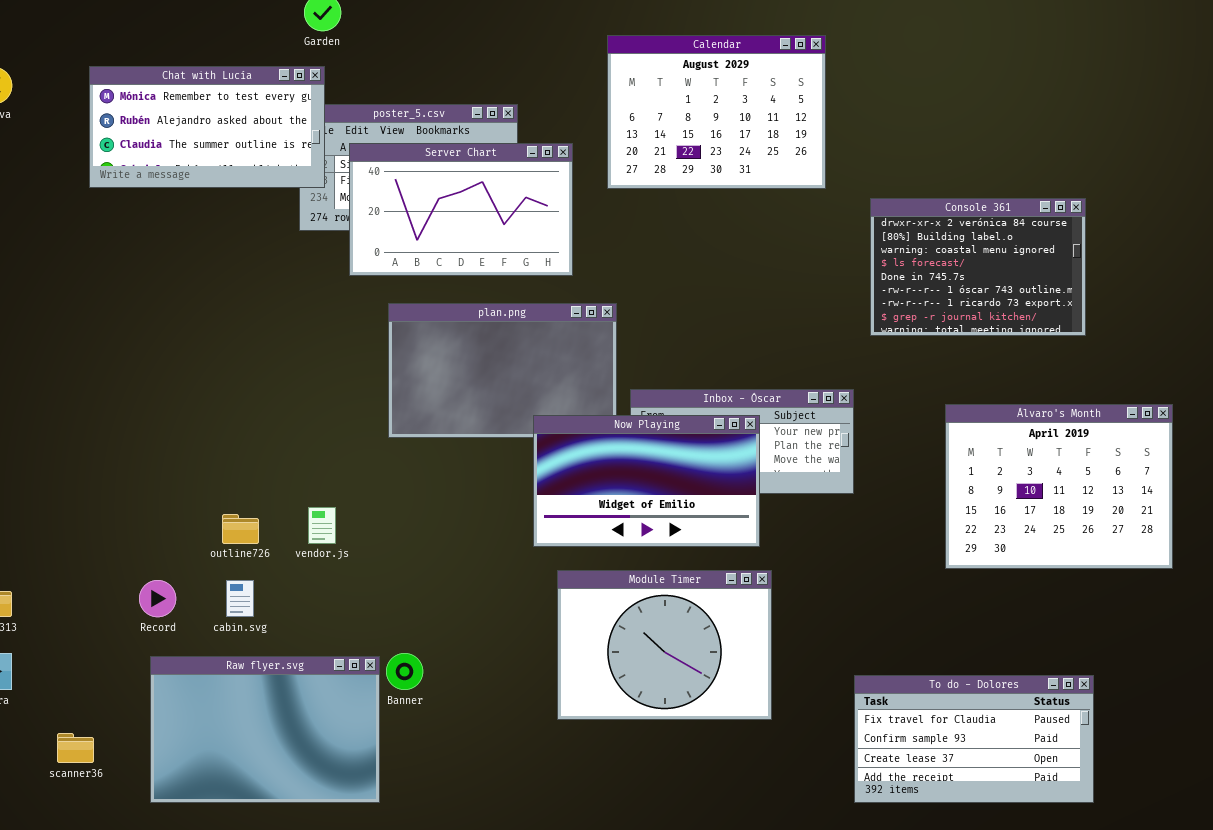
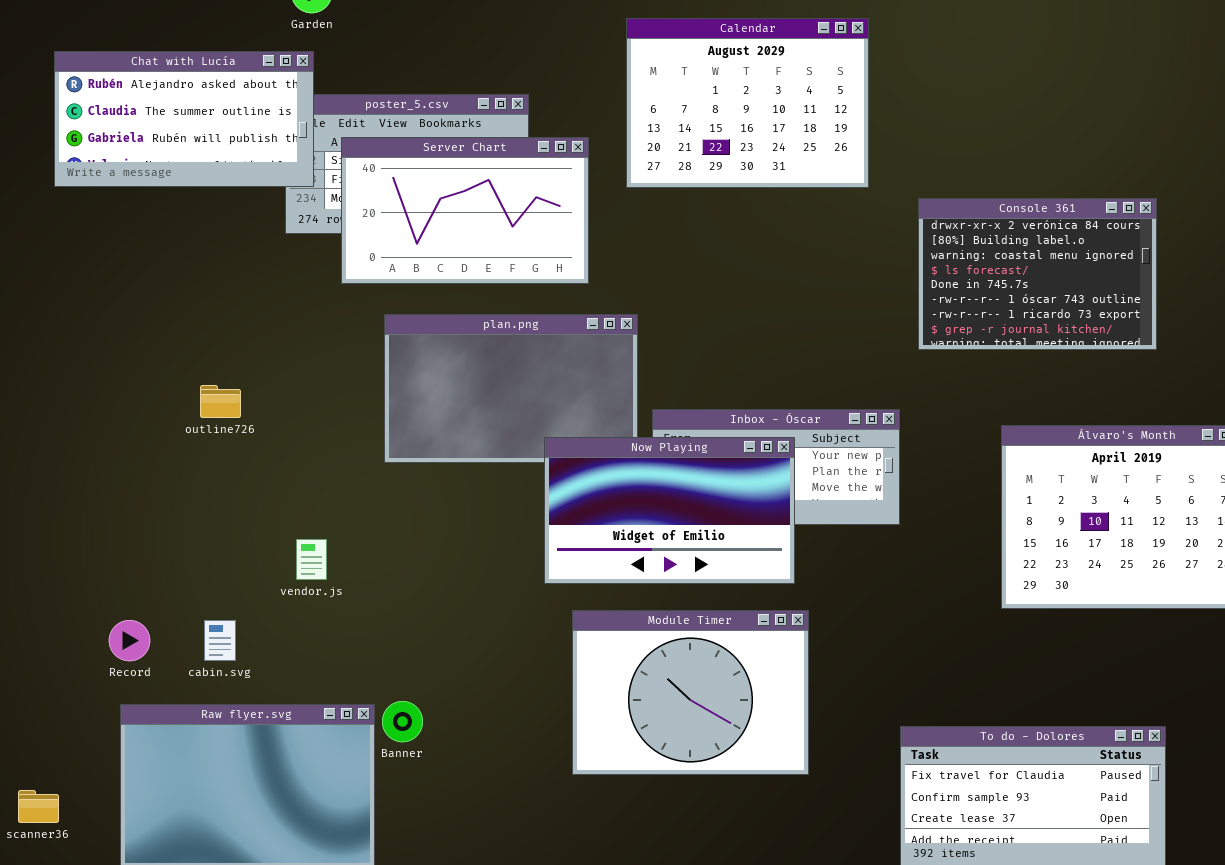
Chat with Lucía: [89,66,325,188] -> [54,51,314,187], scrolled down 1 row
outline726: [222,514,259,544] -> [200,385,241,418], moved

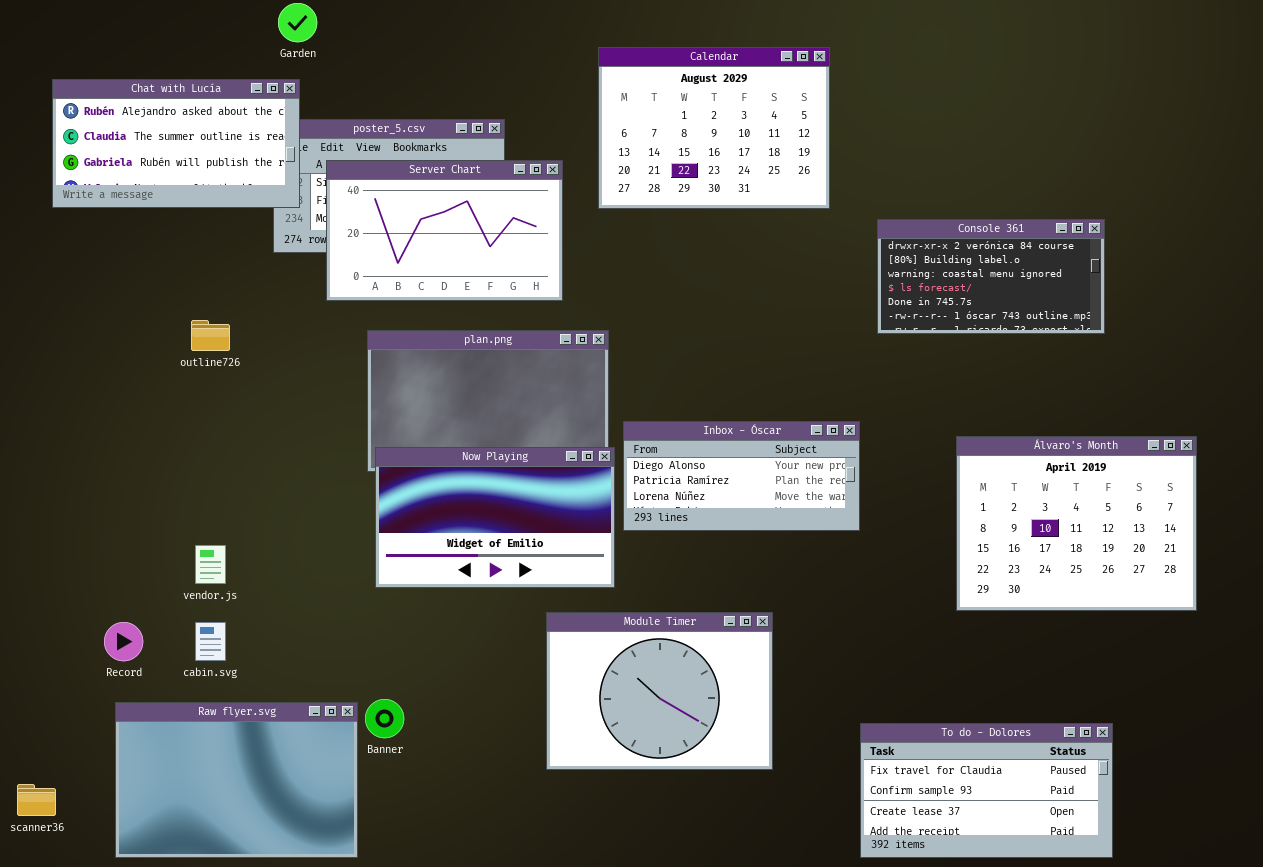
Console 361: [918,198,1157,350] -> [877,219,1105,334], resized
outline726: [200,385,241,418] -> [191,320,230,351], moved
Now Playing: [544,437,795,584] -> [375,447,615,588], moved
vendor.js: [296,539,327,580] -> [195,545,226,584], moved

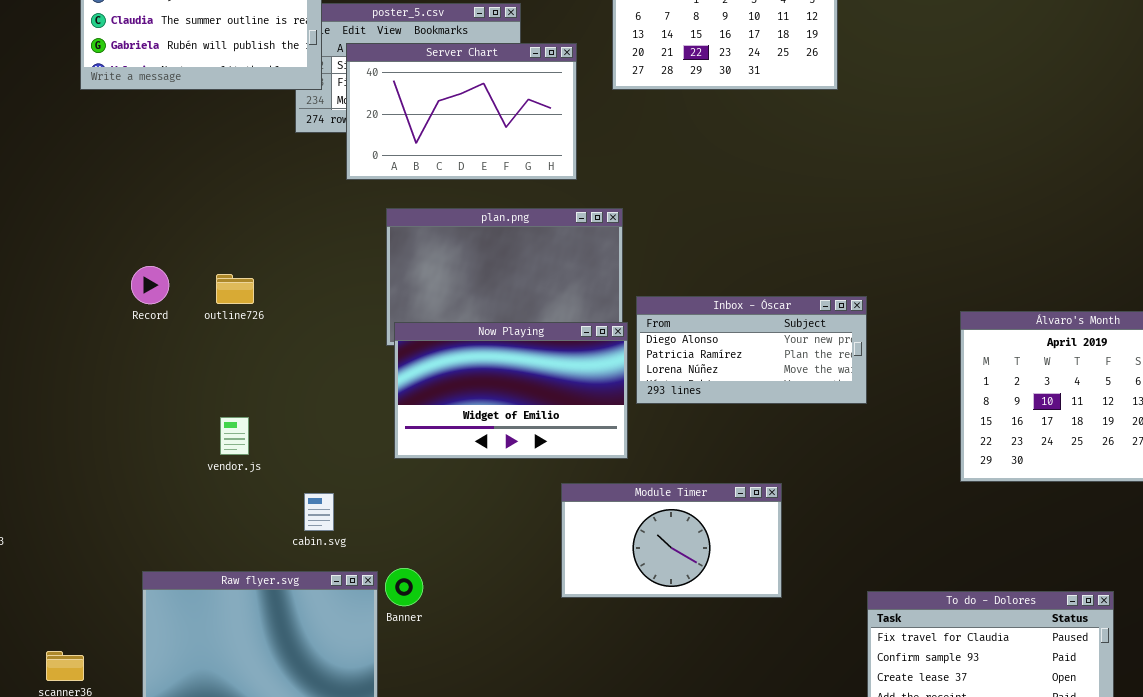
Console 361: [877,219,1105,334] -> none, closed
outline726: [191,320,230,351] -> [216,274,254,304], moved
Module Timer: [546,612,773,770] -> [561,483,782,598], resized
Record: [104,622,143,661] -> [131,266,169,304], moved
cabin.svg: [195,622,226,661] -> [304,493,334,531], moved

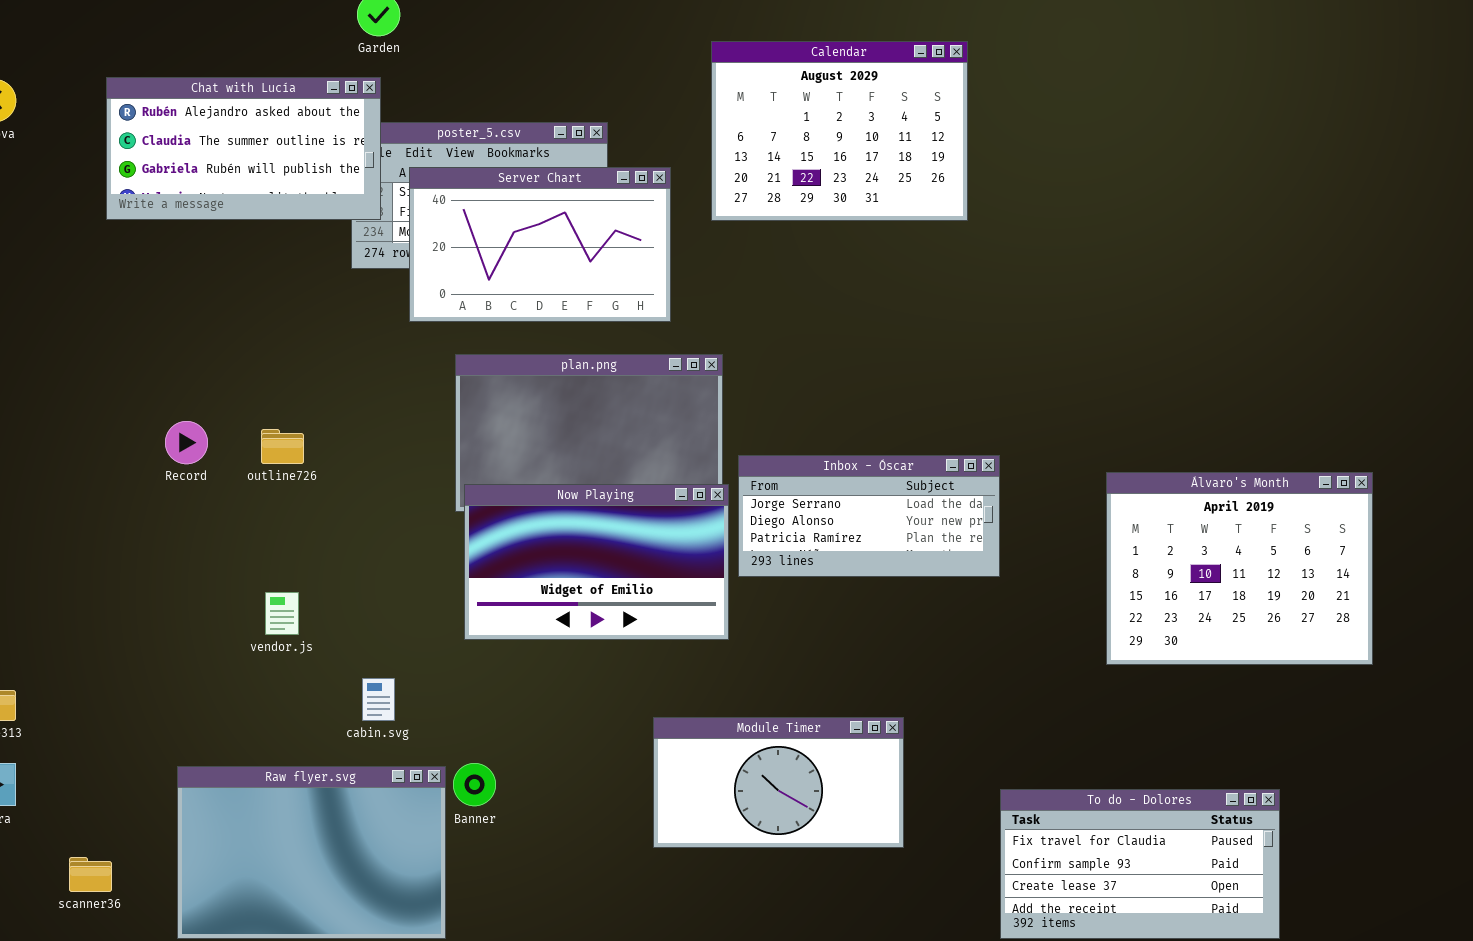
Inbox - Óscar: [636,296,867,404] -> [738,455,1000,577], scrolled up 1 row
Module Timer: [561,483,782,598] -> [653,717,904,848], moved

